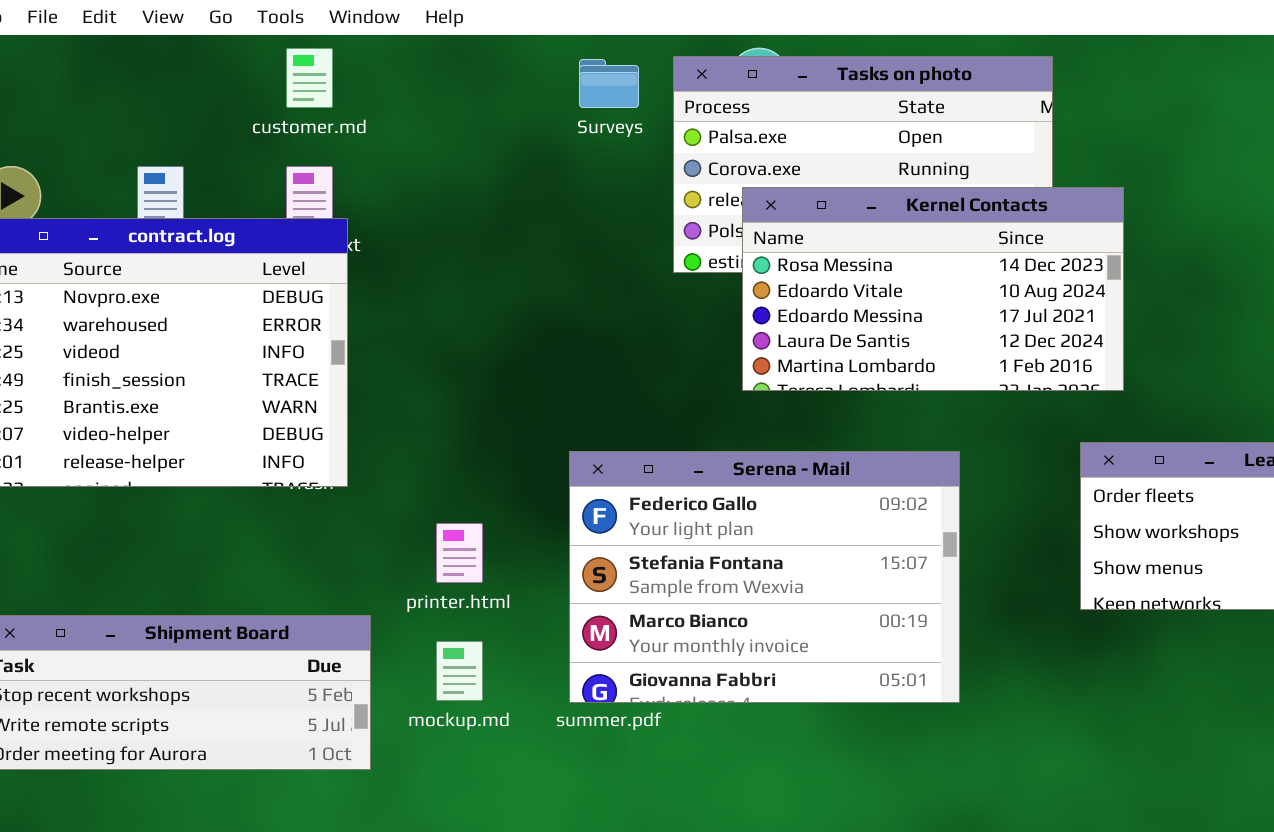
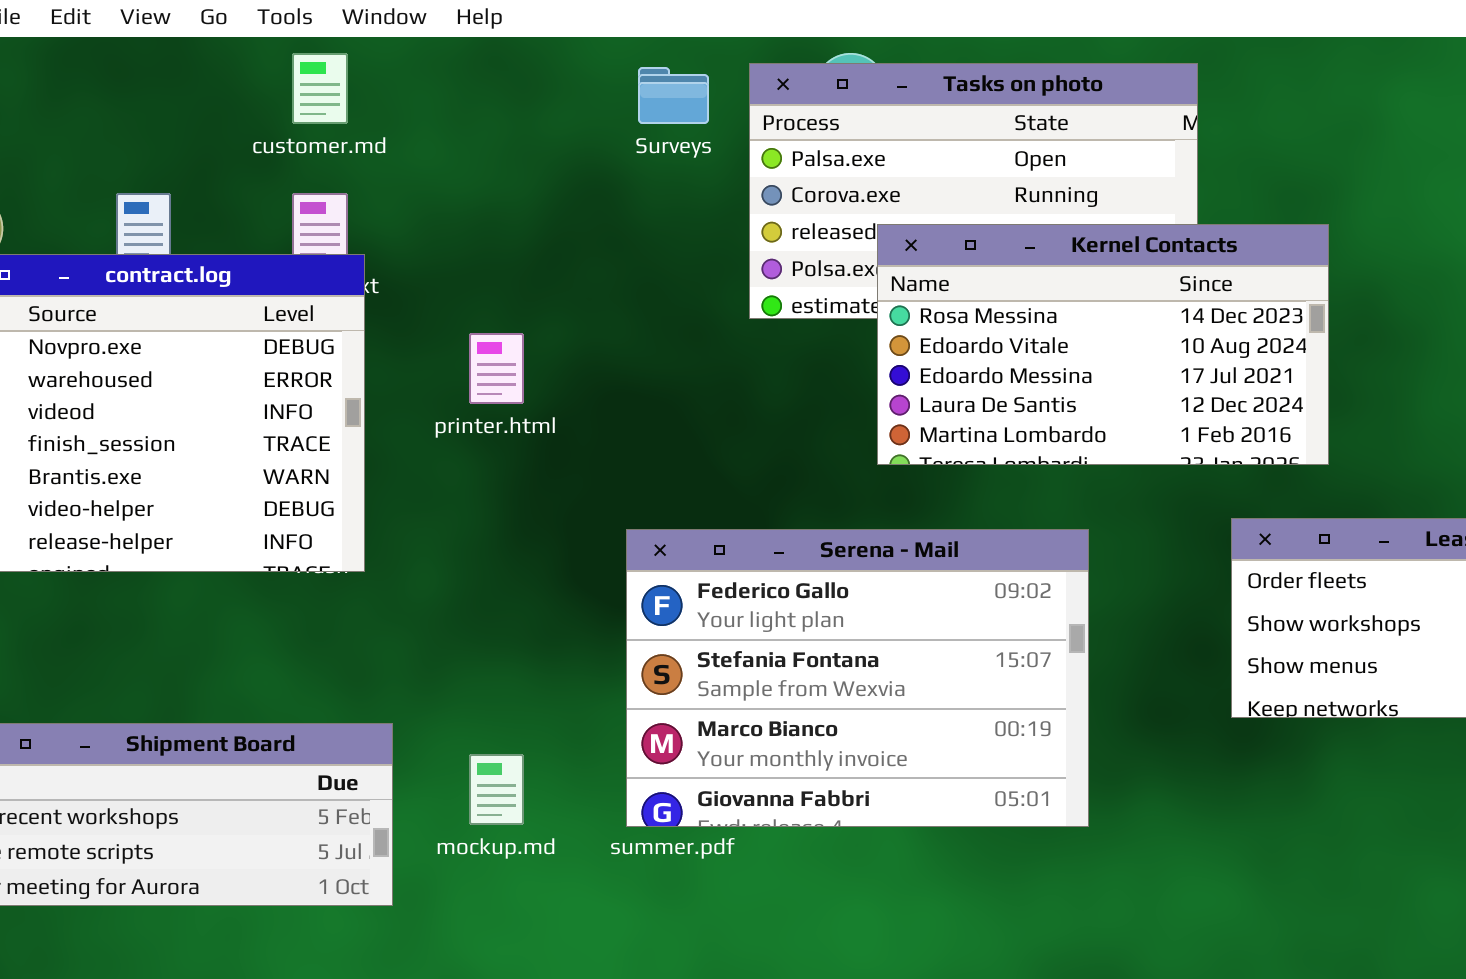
Kernel Contacts: [742,187,1124,391] -> [877,224,1329,465], moved
printer.html: [436,523,483,583] -> [469,333,524,404], moved

